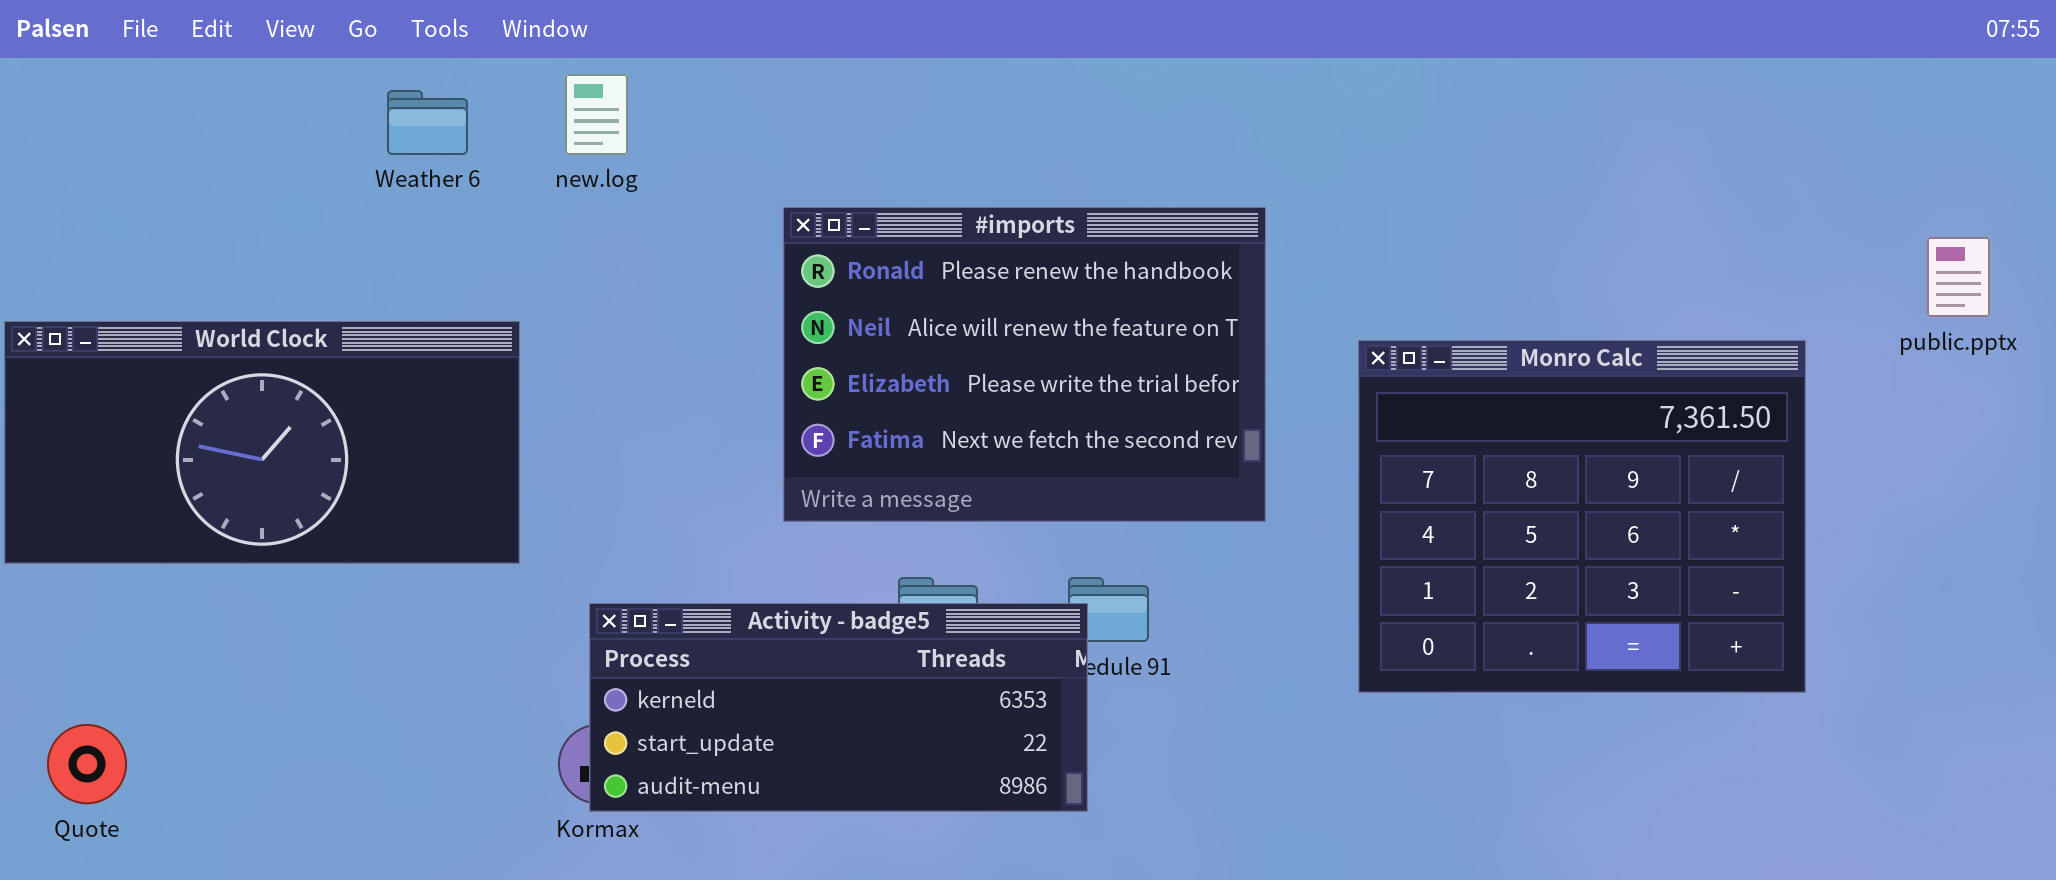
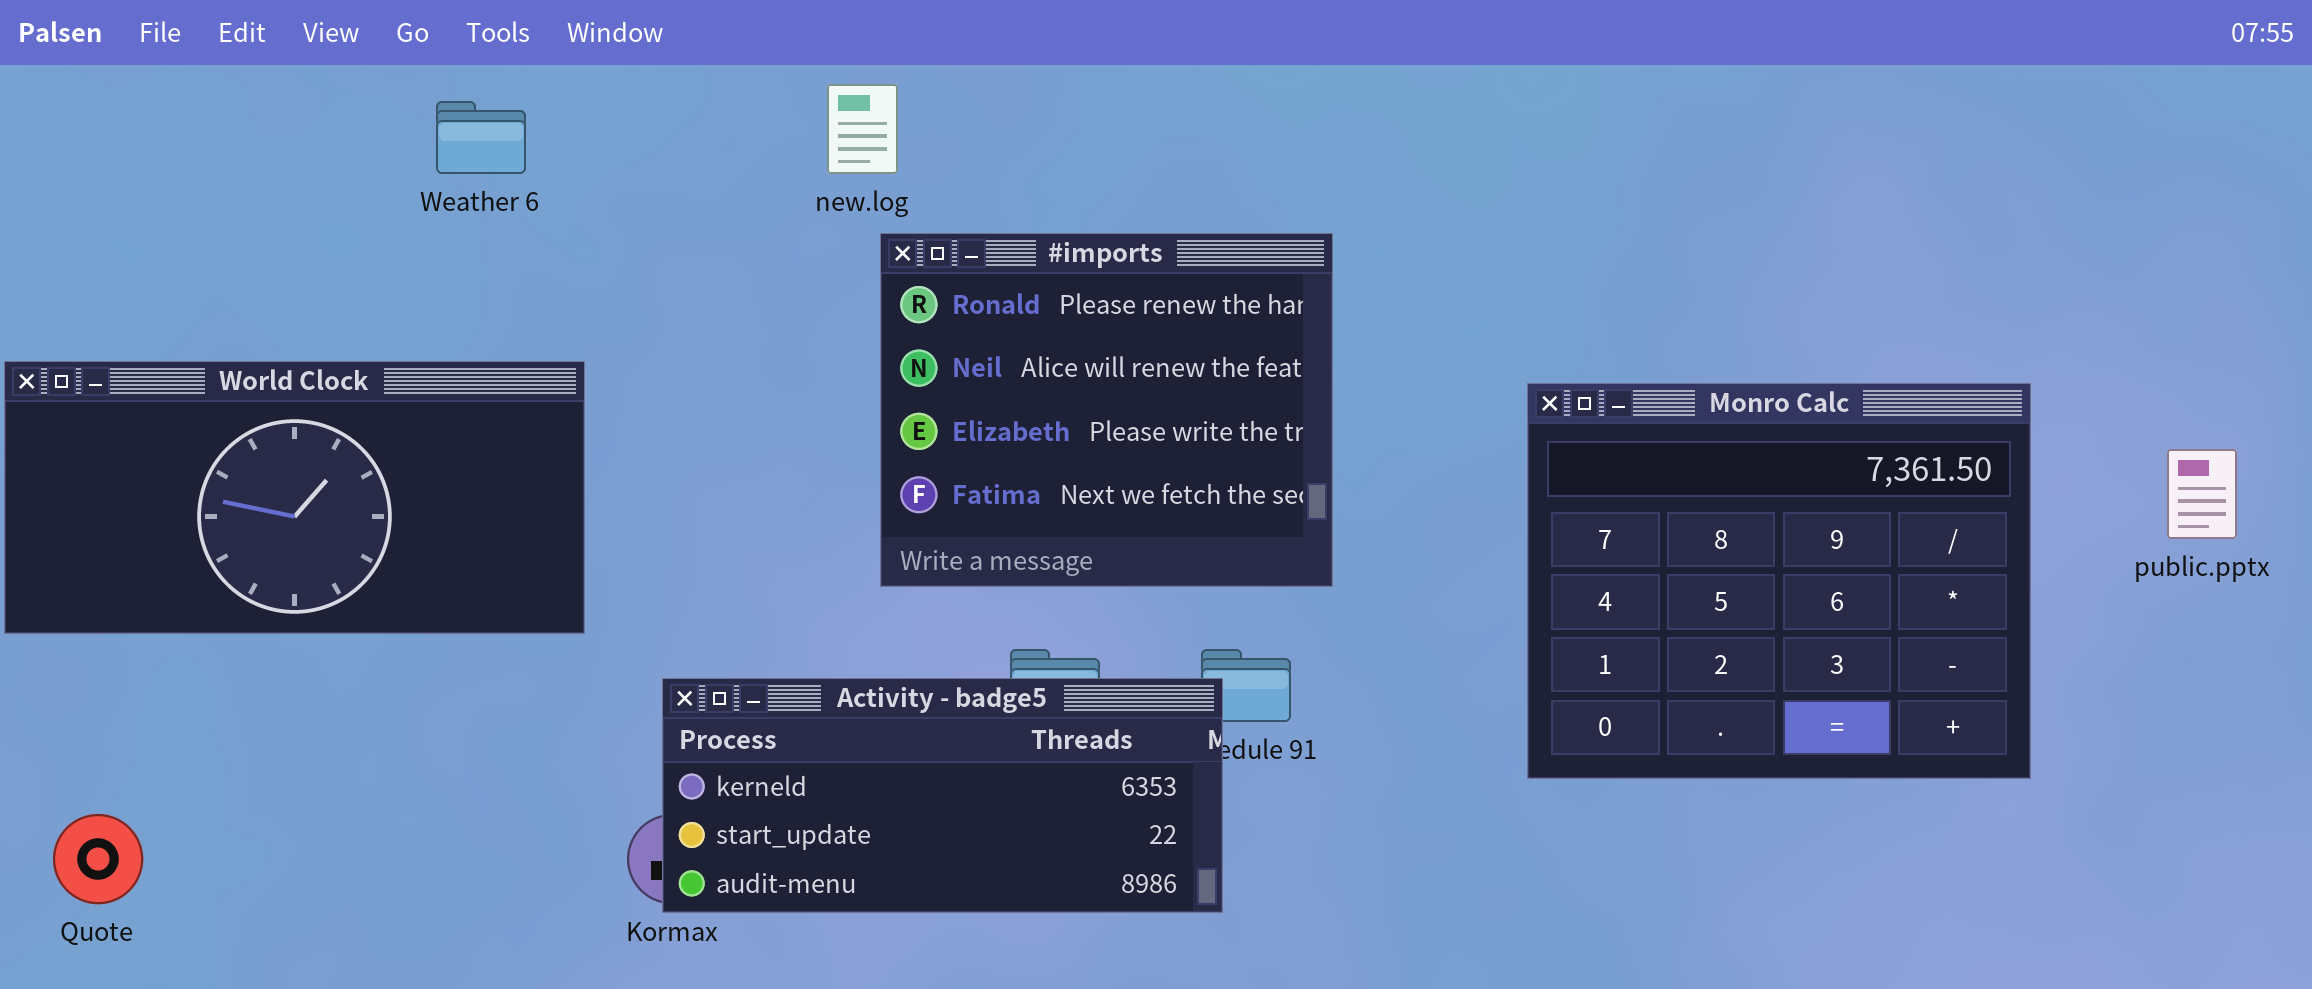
new.log: [565,74,628,155] -> [827,84,898,174], moved
#imports: [783,207,1266,522] -> [880,233,1333,587], resized
public.pptx: [1927,237,1990,317] -> [2167,449,2237,539], moved

